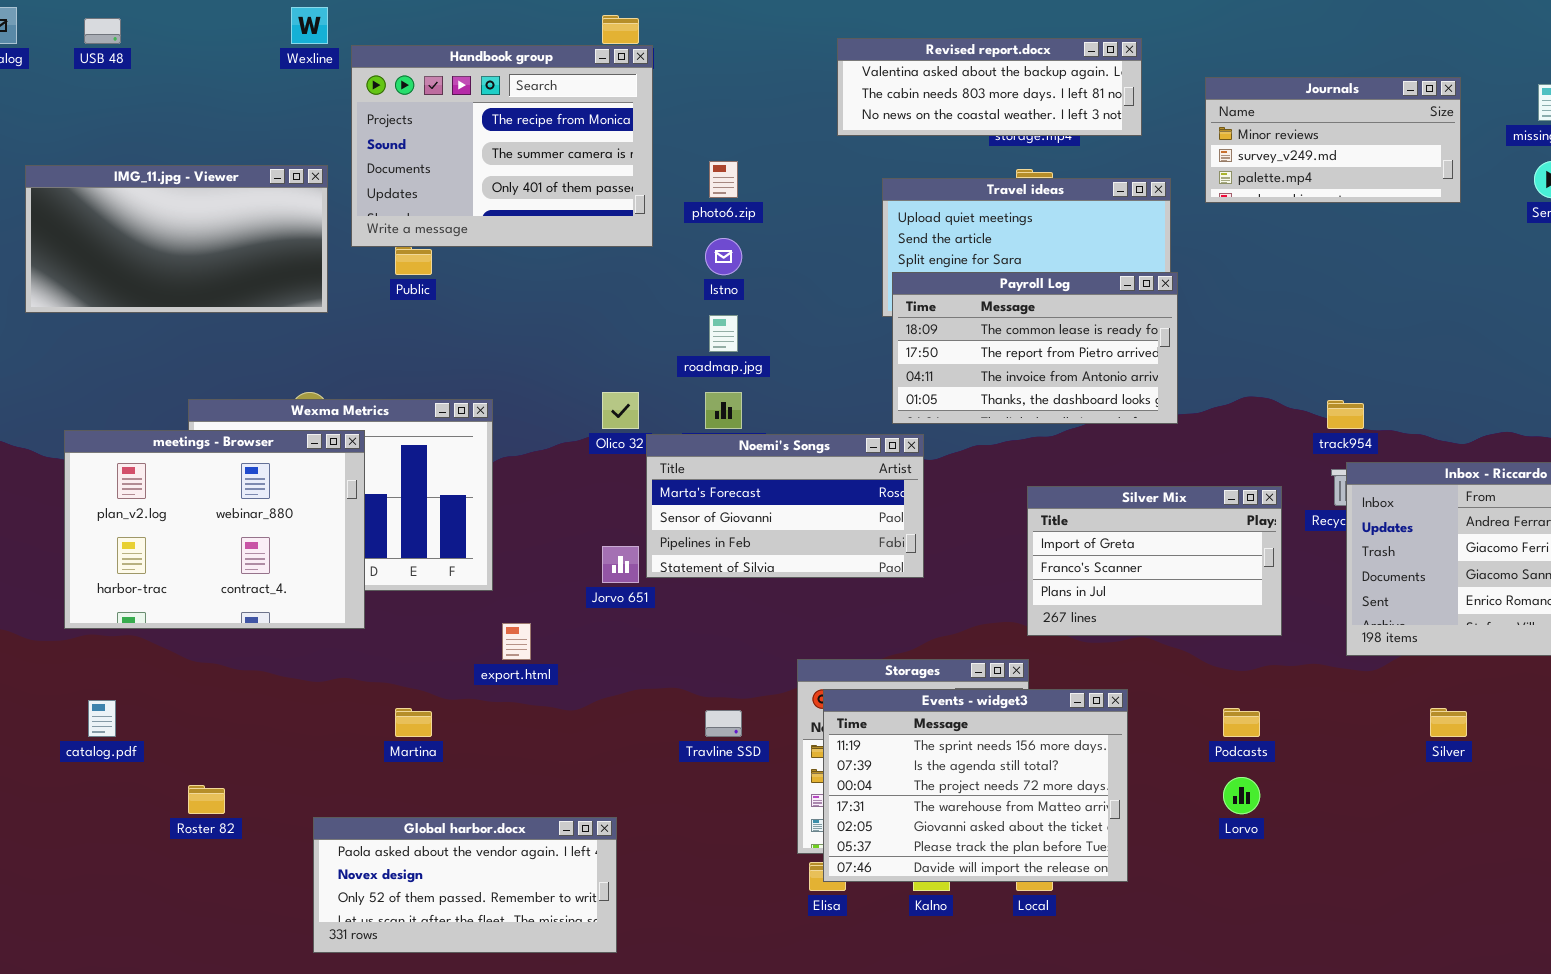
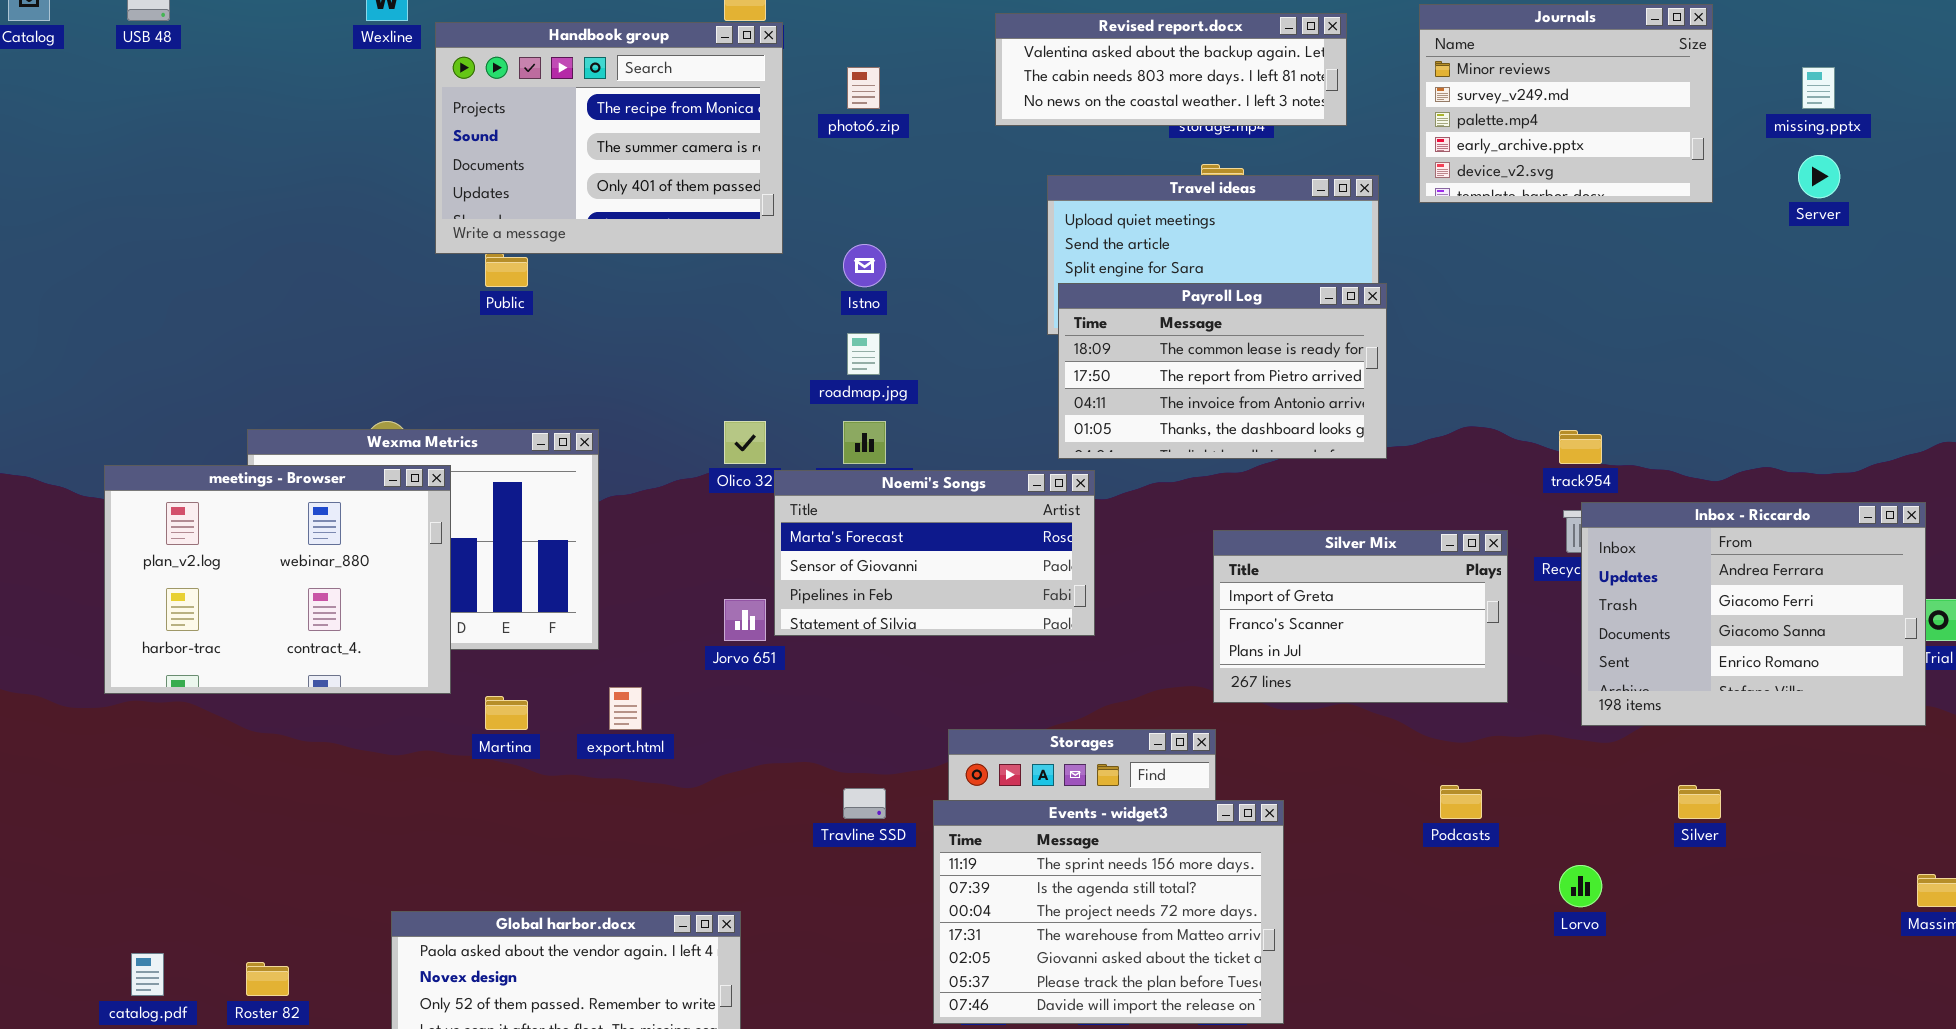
Journals: [1205,77,1461,203] -> [1419,4,1713,203], resized
photo6.zip: [709,161,738,198] -> [847,67,880,109], moved
IMG_11.jpg - Viewer: [25,165,328,313] -> none, closed
Events - widget3: [823,689,1128,882] -> [933,800,1284,1024], moved
catalog.pdf: [88,700,116,737] -> [131,953,164,996], moved
Martina: [395,708,432,737] -> [485,696,528,730], moved
Lorvo: [1223,777,1260,814] -> [1559,865,1602,907], moved
Roster 82: [188,785,225,814] -> [246,962,289,996], moved

